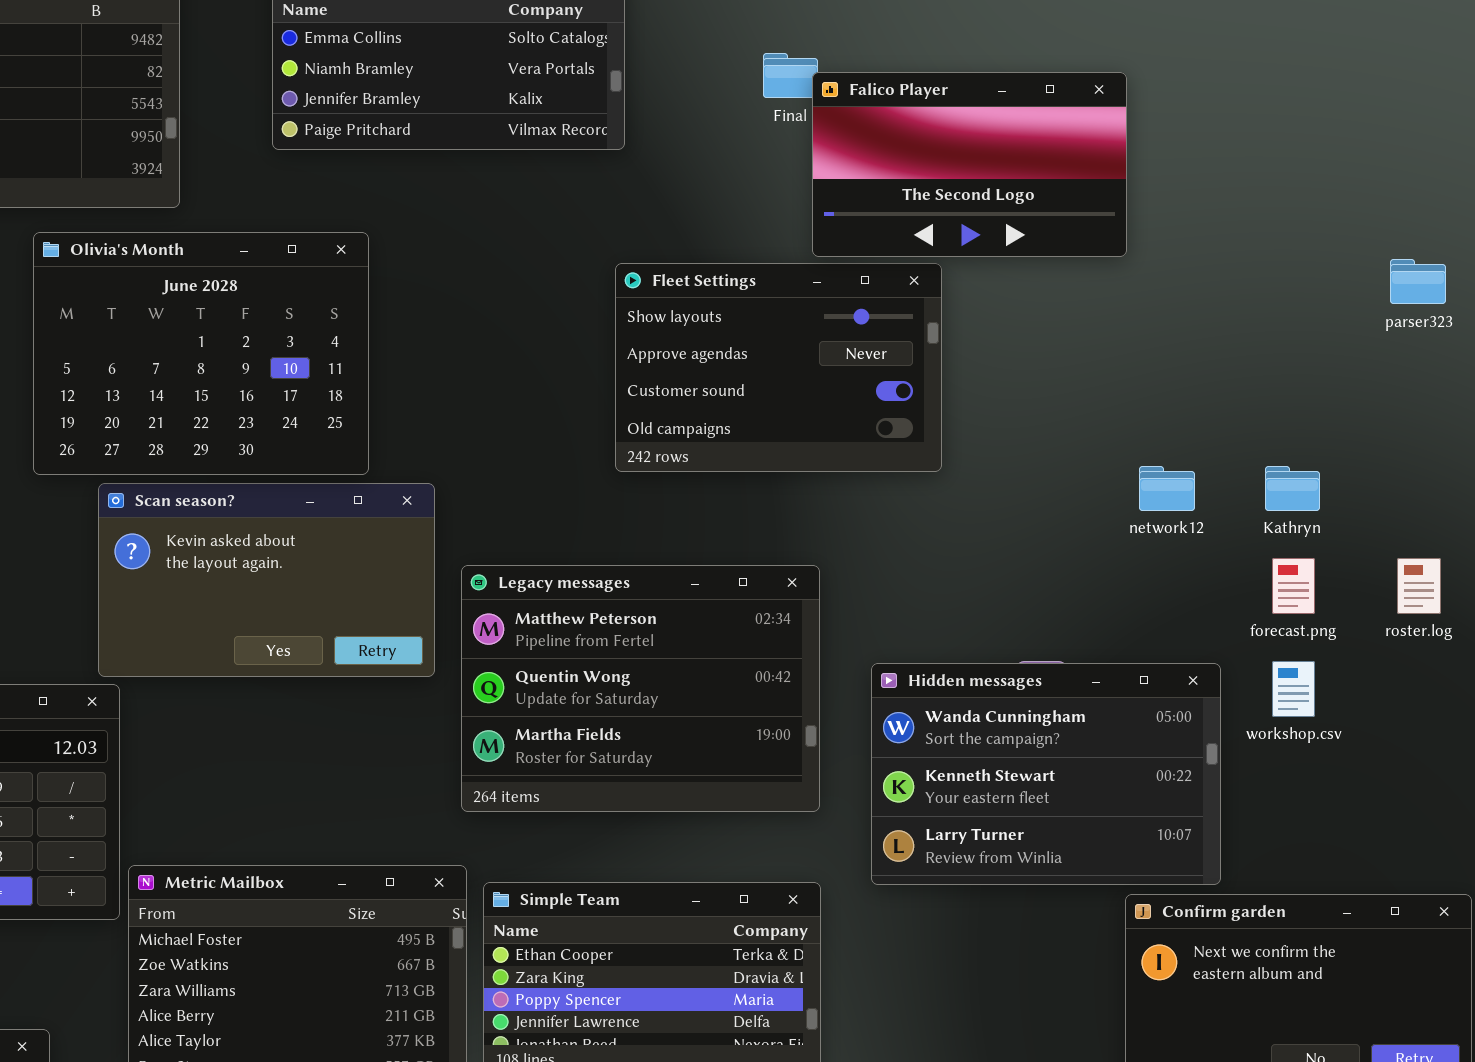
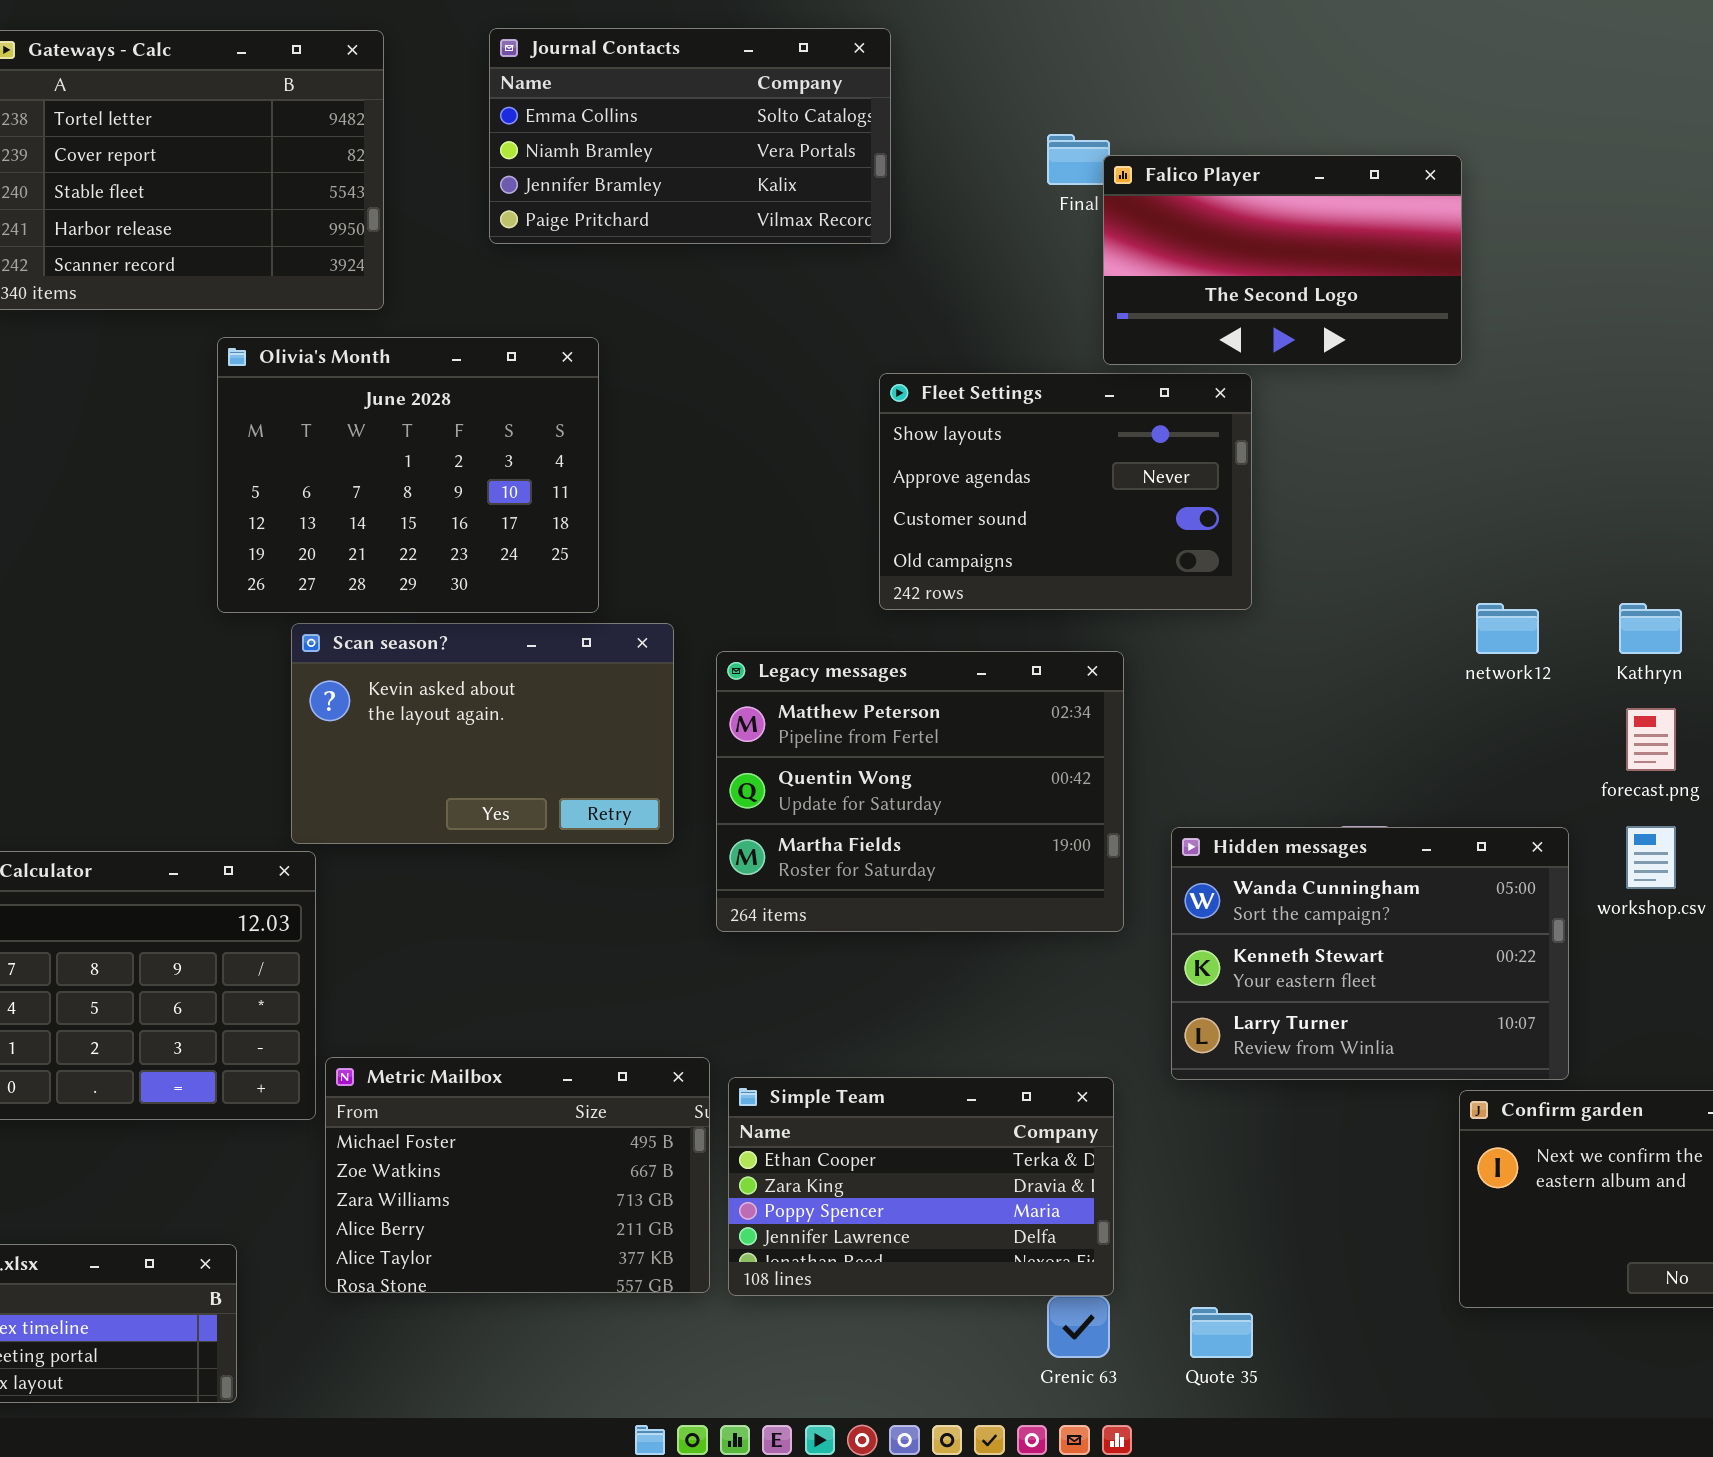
Legacy messages: [461,565,820,812] -> [716,651,1124,932], moved

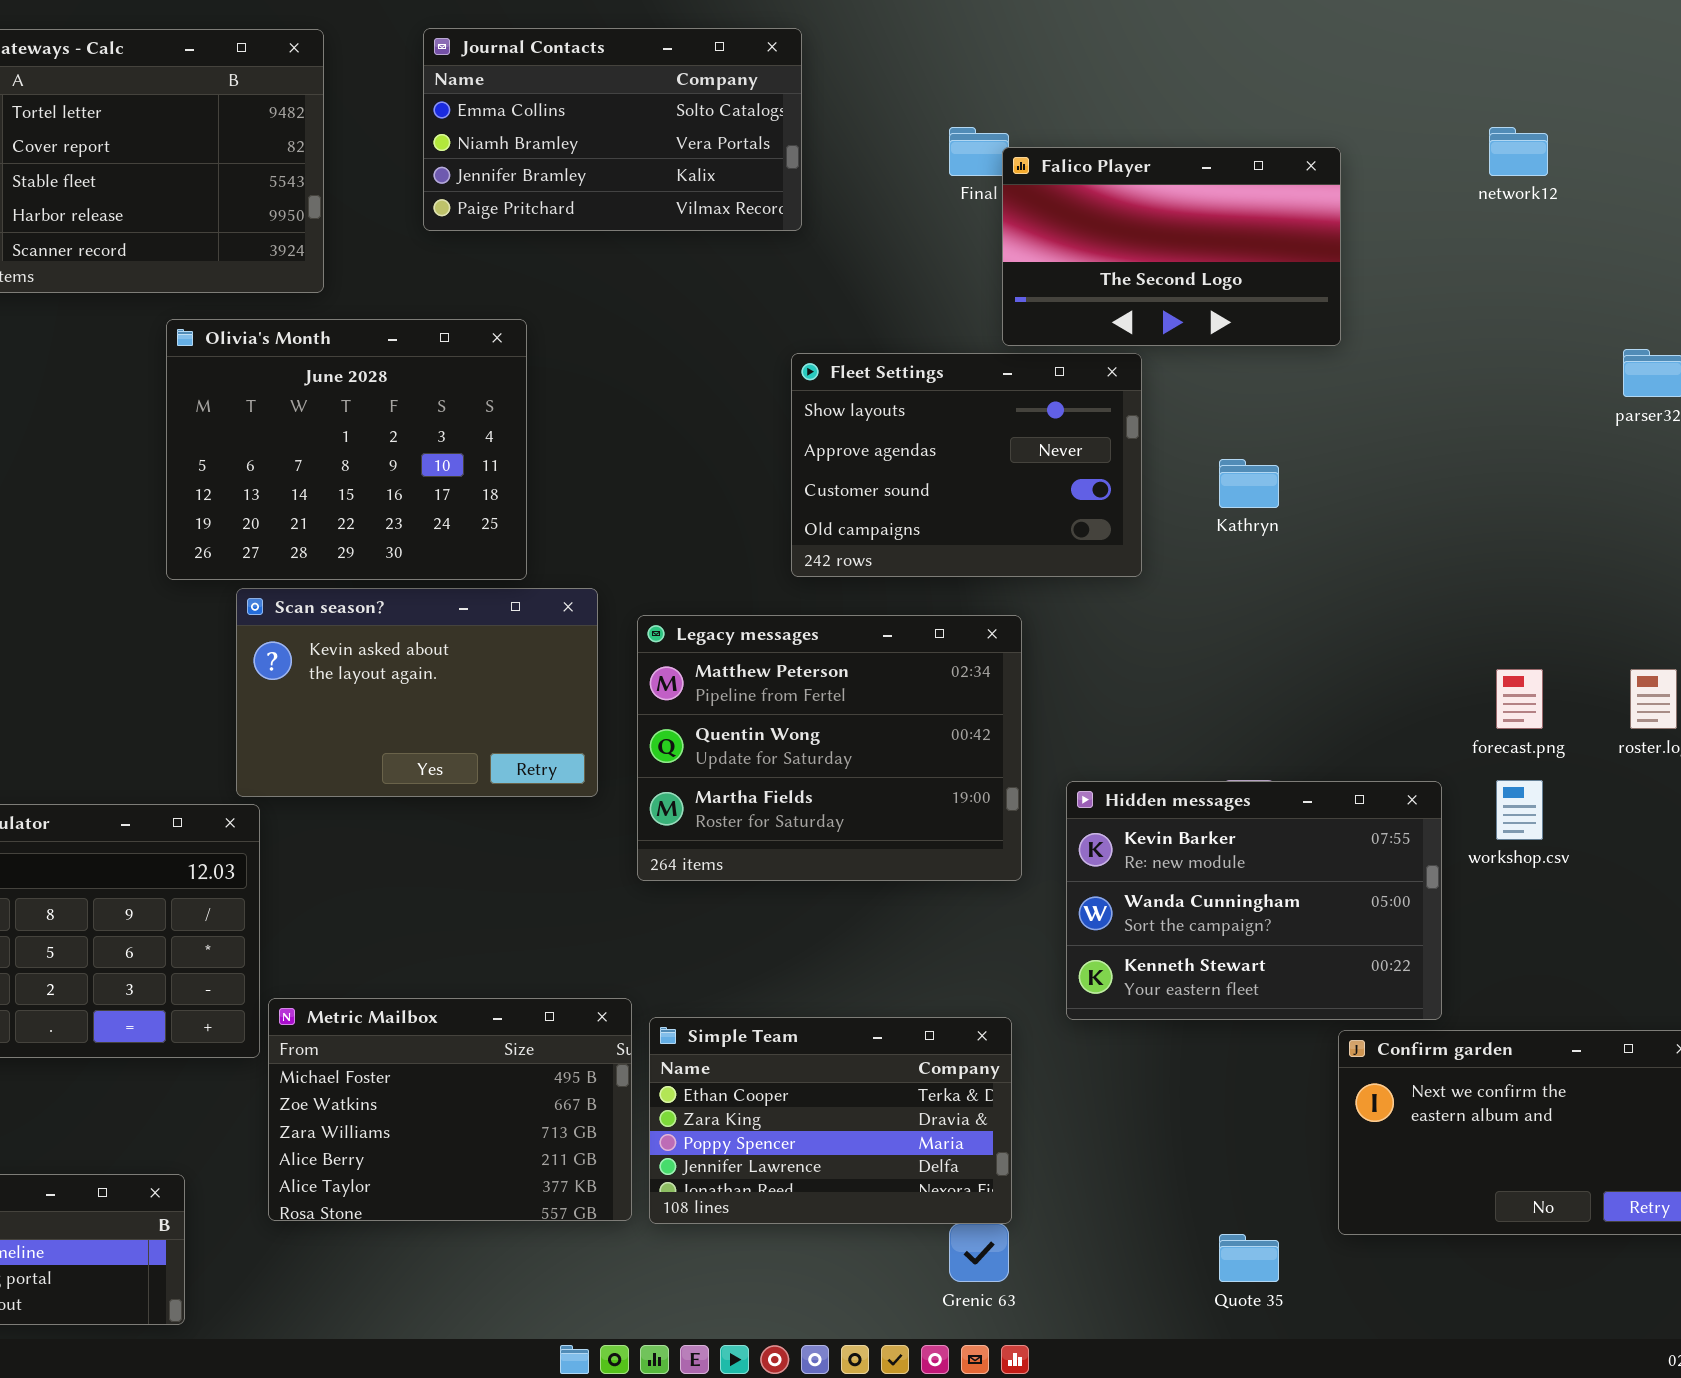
network12: [1476,603,1539,654] -> [1489,127,1548,176], moved
Kathryn: [1619,603,1682,654] -> [1219,459,1279,508], moved
Hidden messages: [1171,827,1569,1080] -> [1066,781,1442,1020], scrolled up 1 row
Quote 35: [1190,1307,1253,1358] -> [1219,1234,1279,1282], moved

